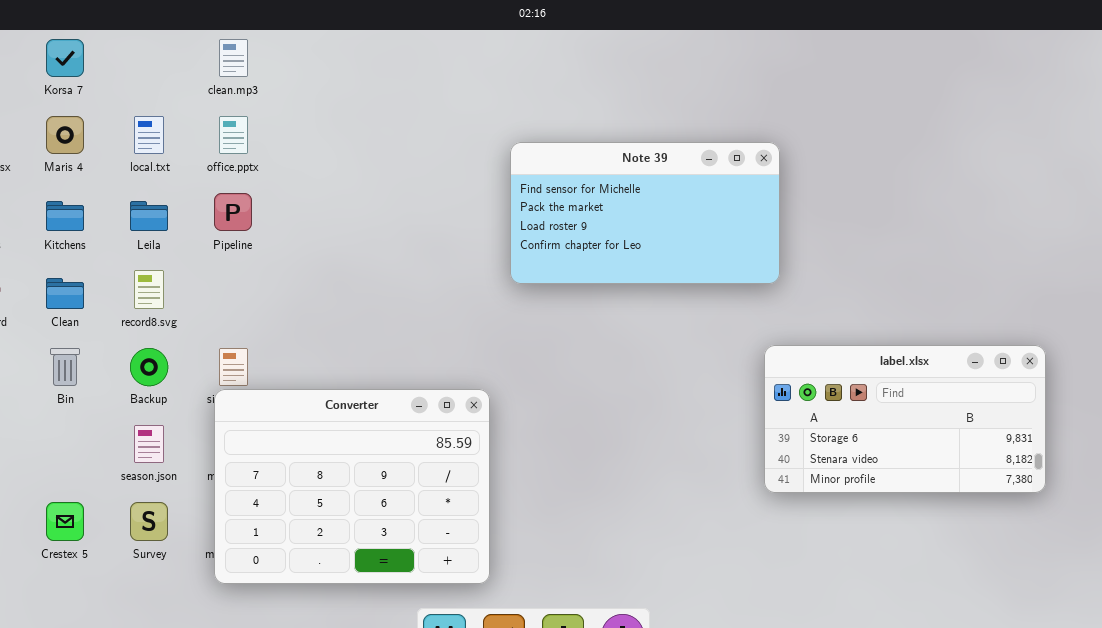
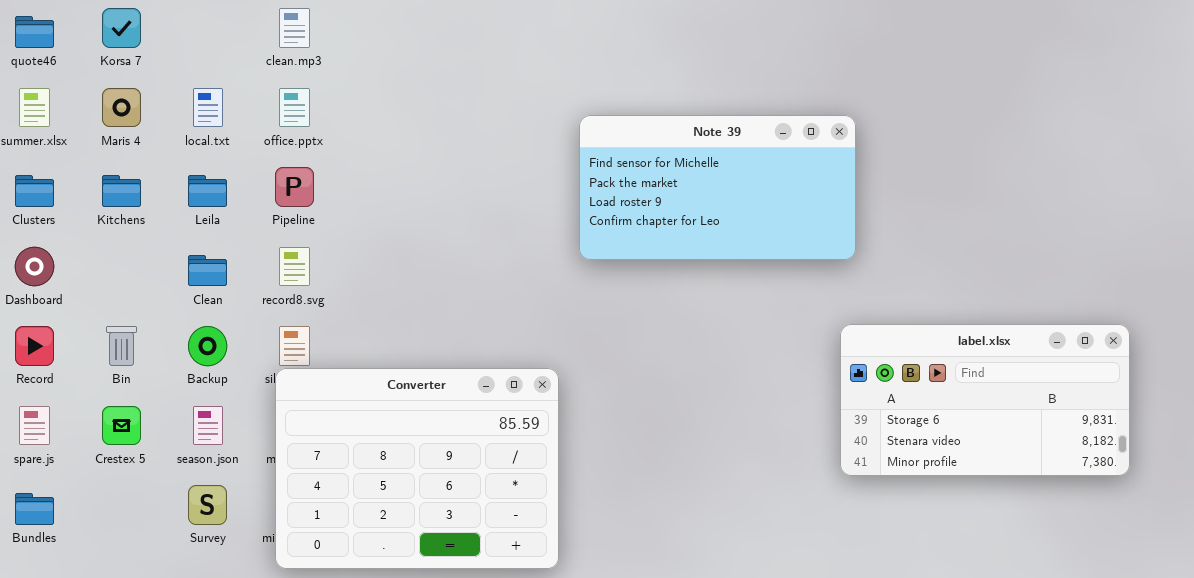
record8.svg: [134,270,164,309] -> [279,247,310,286], moved
Clean: [46,278,84,309] -> [188,255,227,286], moved
Crestex 5: [46,502,84,541] -> [102,406,141,445], moved

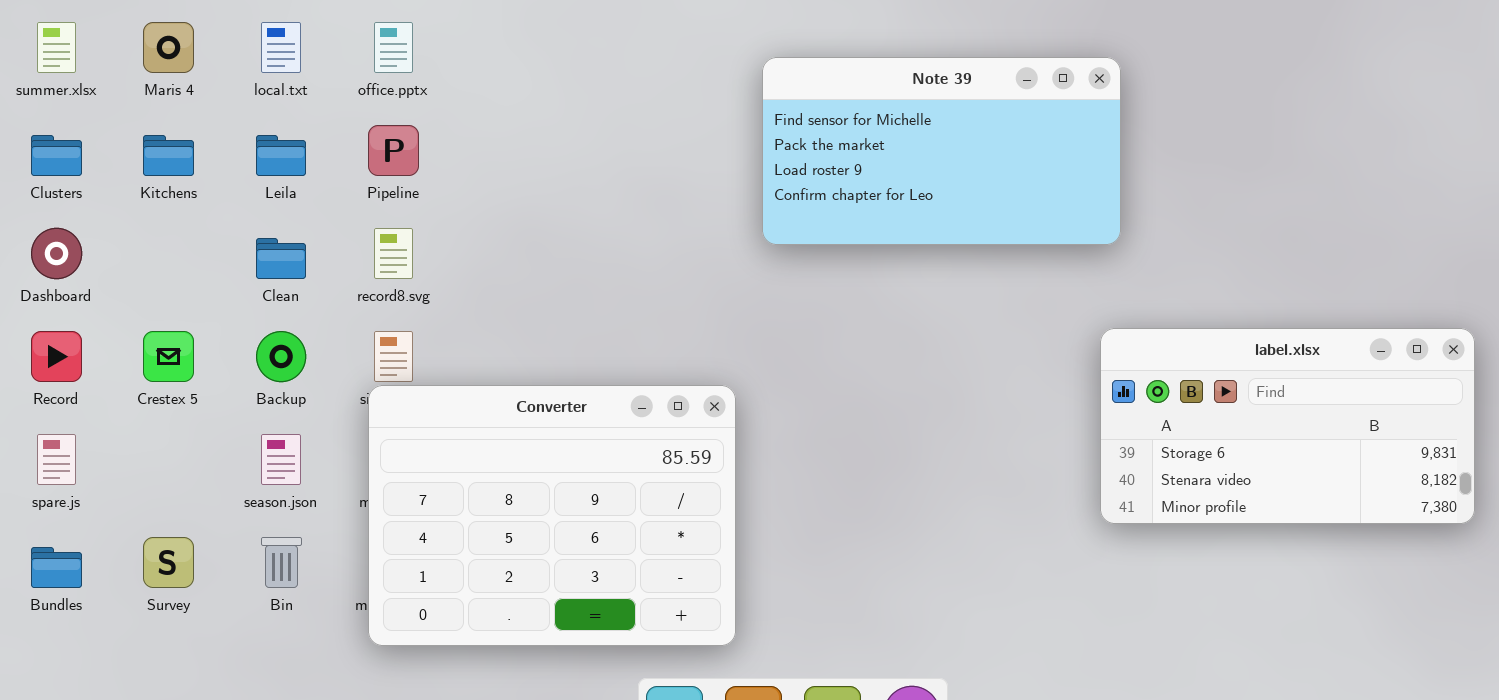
Bin: [106,326,137,366] -> [261,537,302,588], moved
Crestex 5: [102,406,141,445] -> [143,331,194,382], moved
Survey: [188,485,227,525] -> [143,537,194,588], moved

